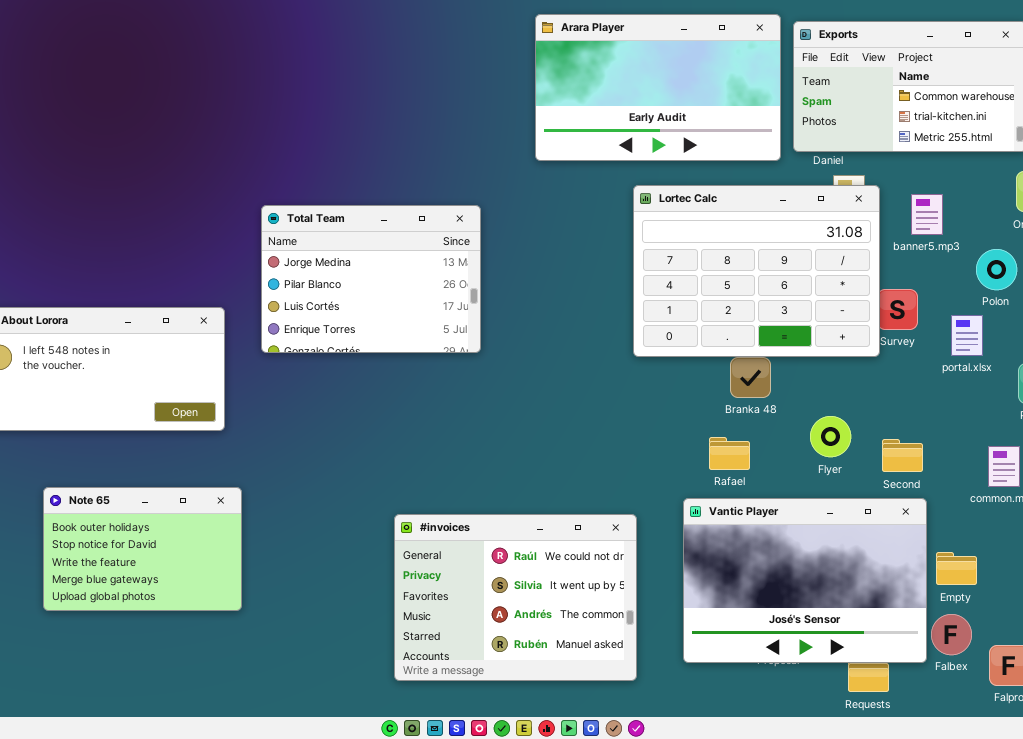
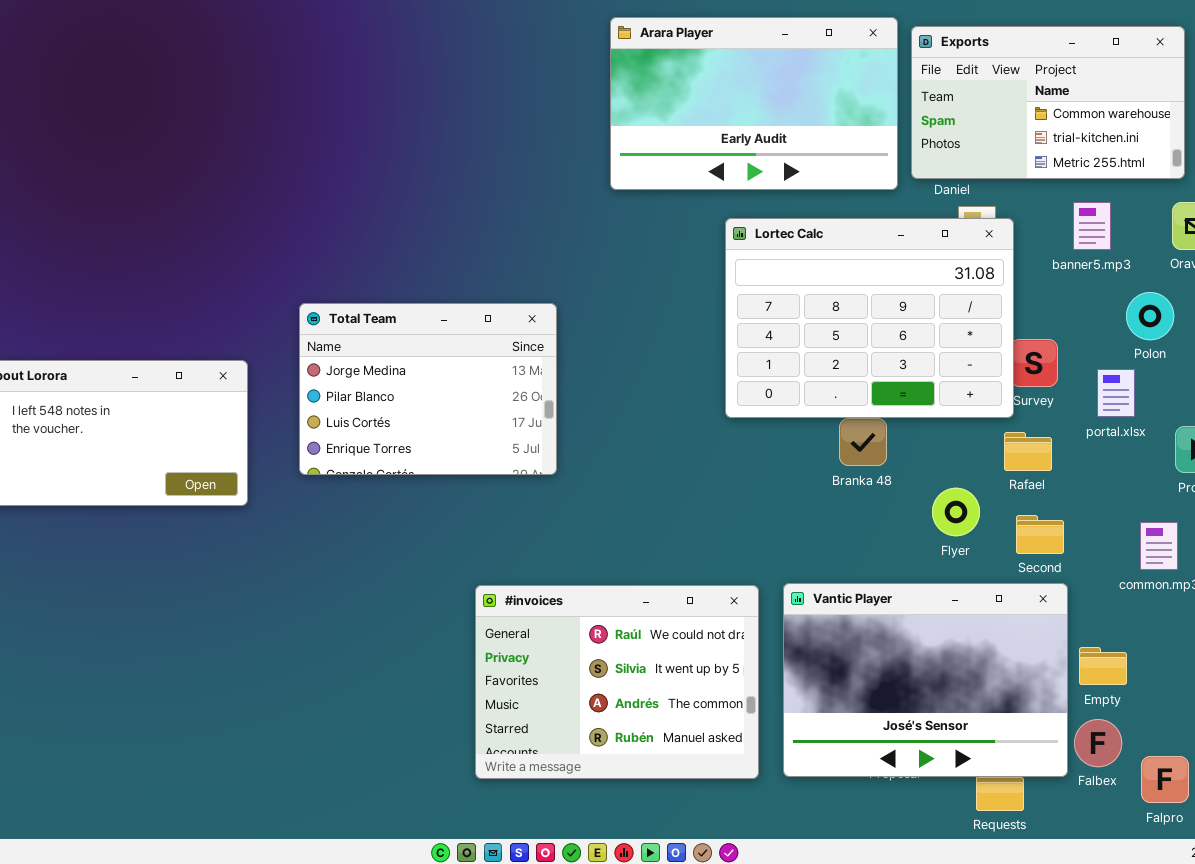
banner5.mp3: [911,194,943,235] -> [1073,202,1111,250], moved
Total Team: [261,205,481,353] -> [299,303,557,475], moved
Rafael: [709,437,750,470] -> [1004,432,1052,471], moved
Note 65: [43,487,242,611] -> none, closed
#invoices: [394,514,637,681] -> [475,585,759,779], moved

